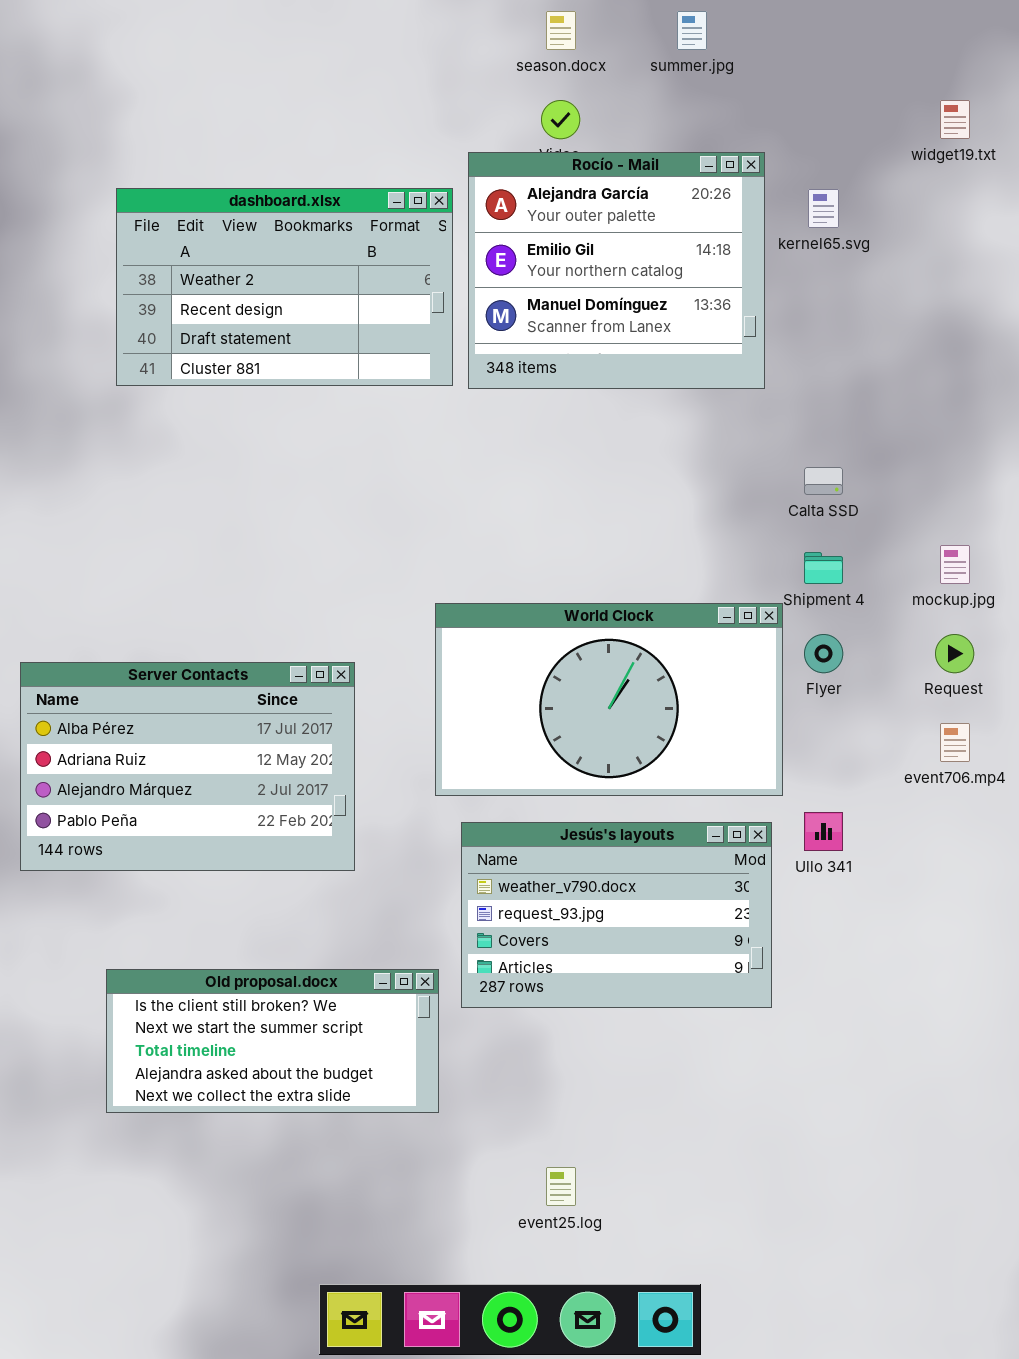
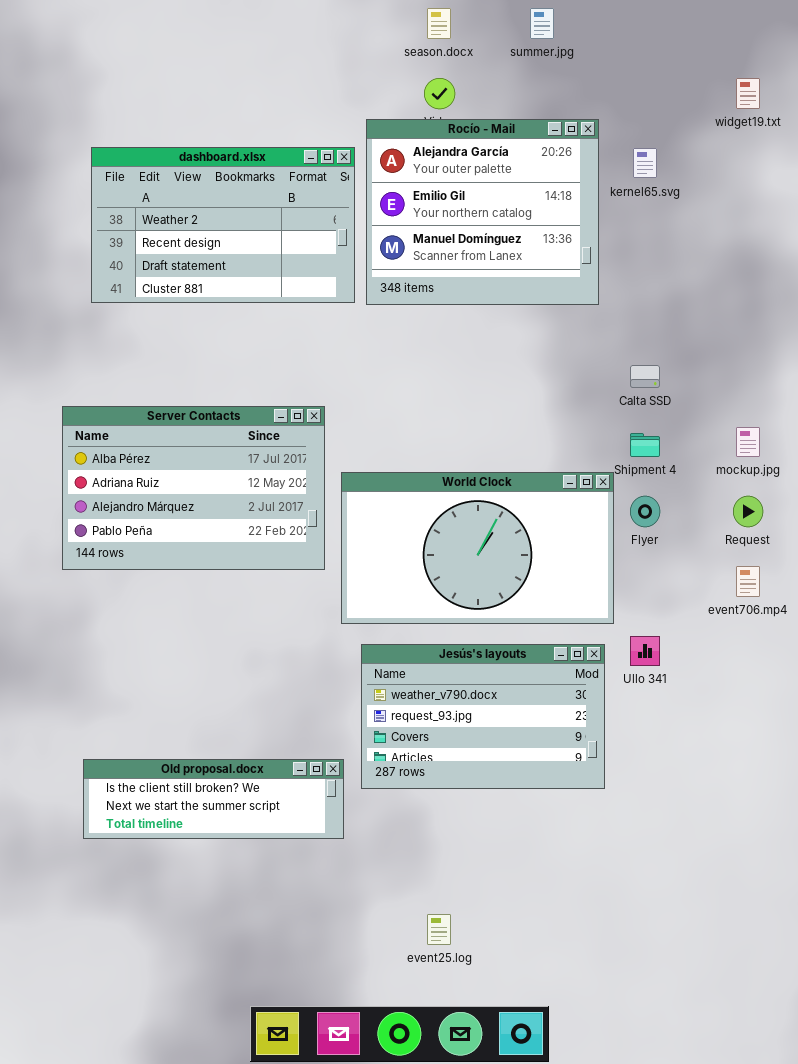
Server Contacts: [20,662,355,871] -> [62,406,325,570], moved
Old proposal.docx: [106,969,439,1113] -> [83,759,344,839], resized

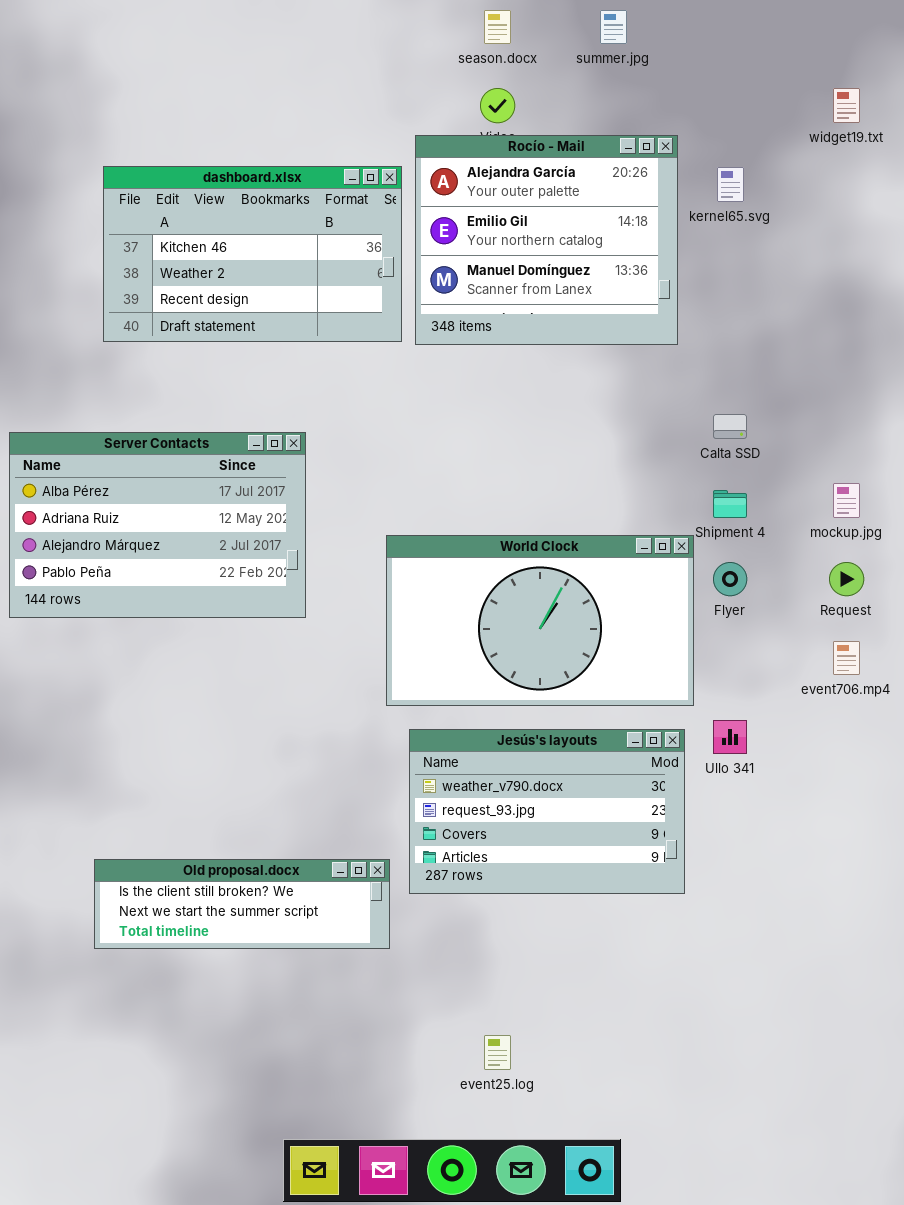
dashboard.xlsx: [91,147,355,303] -> [103,166,402,342], scrolled up 1 row
Server Contacts: [62,406,325,570] -> [9,432,306,618], moved

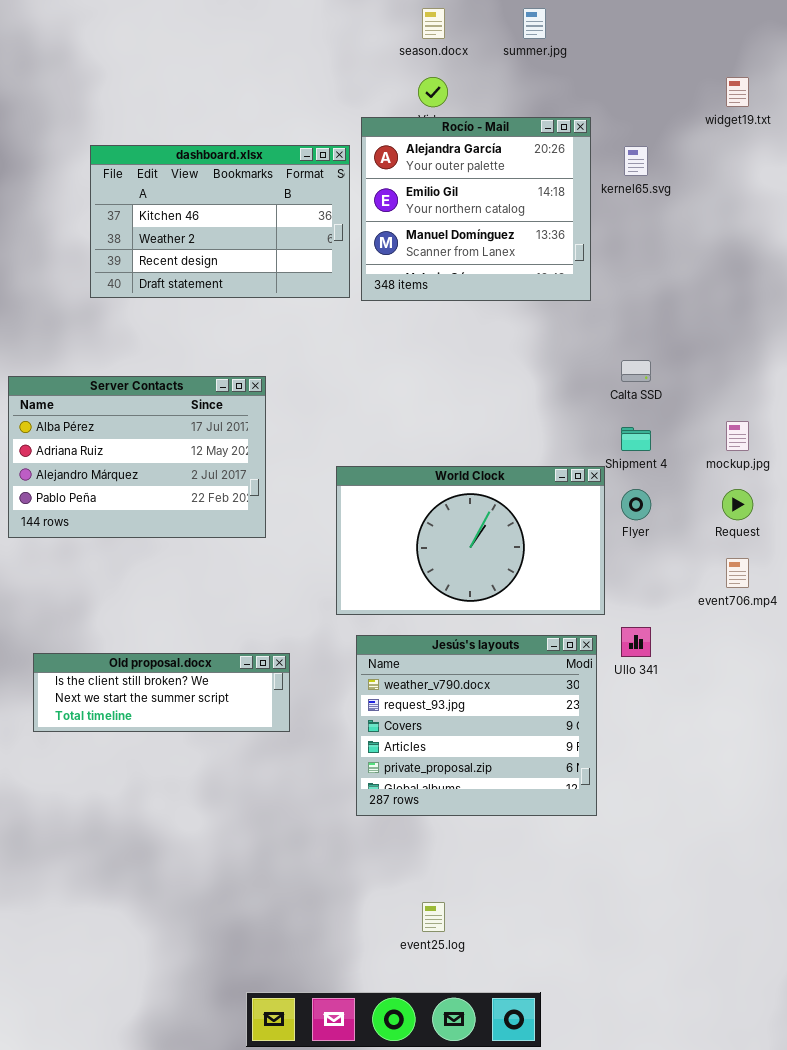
Jesús's layouts: [409,729,685,894] -> [356,635,597,816], resized
Old proposal.docx: [94,859,390,949] -> [33,653,290,732], moved

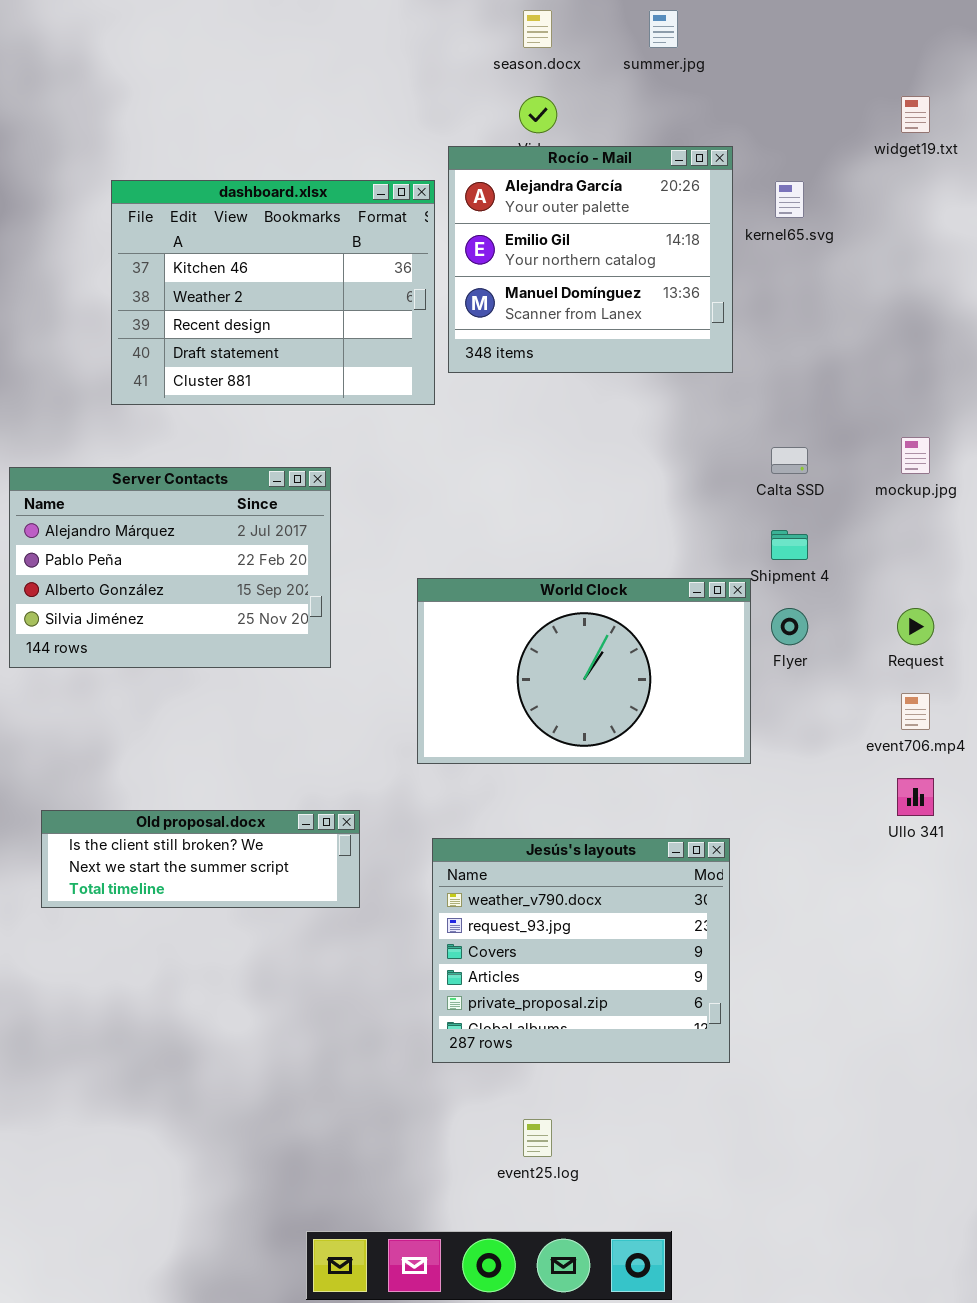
dashboard.xlsx: [90,145,350,298] -> [111,180,435,405], resized
Server Contacts: [8,376,266,538] -> [9,467,331,668], scrolled down 2 rows
mockup.jpg: [726,421,749,451] -> [901,437,930,474], moved
Ullo 341: [621,627,651,657] -> [897,778,934,816], moved
Jesús's layouts: [356,635,597,816] -> [432,838,730,1063], moved

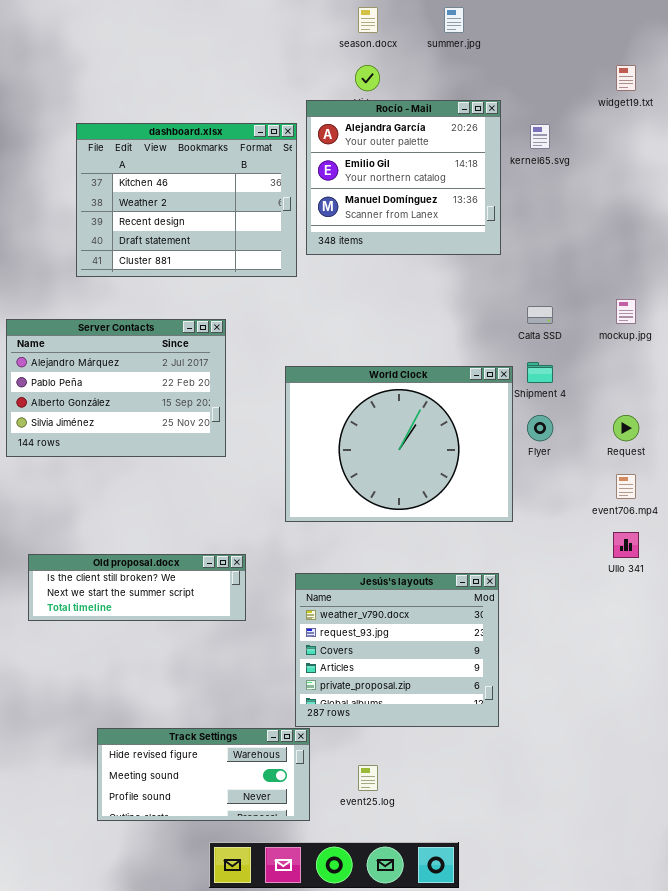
World Clock: [417,578,751,764] -> [285,366,513,522], resized
Track Settings: none -> [97,728,310,821], opened

